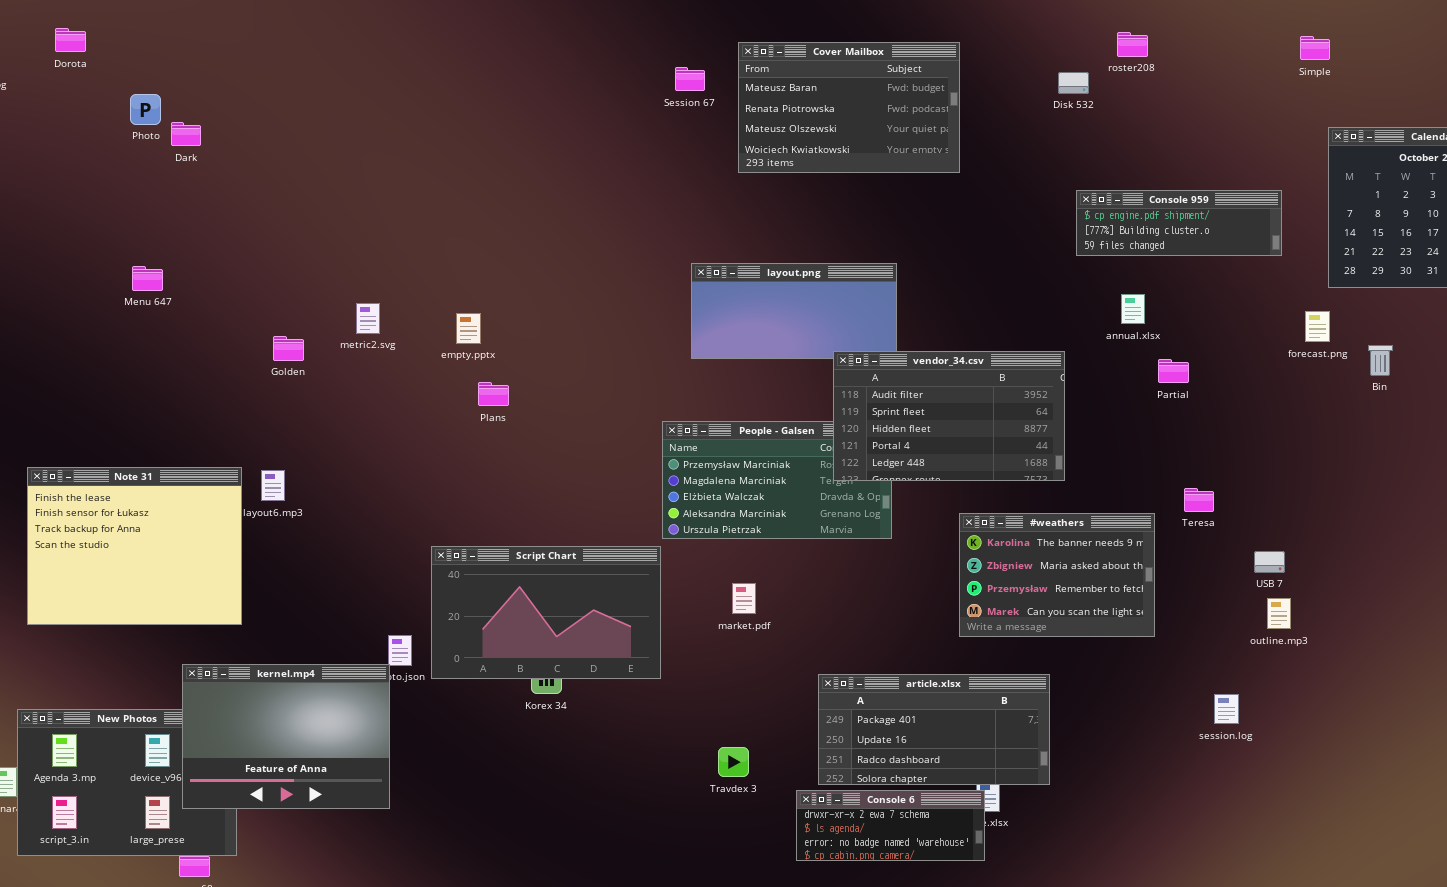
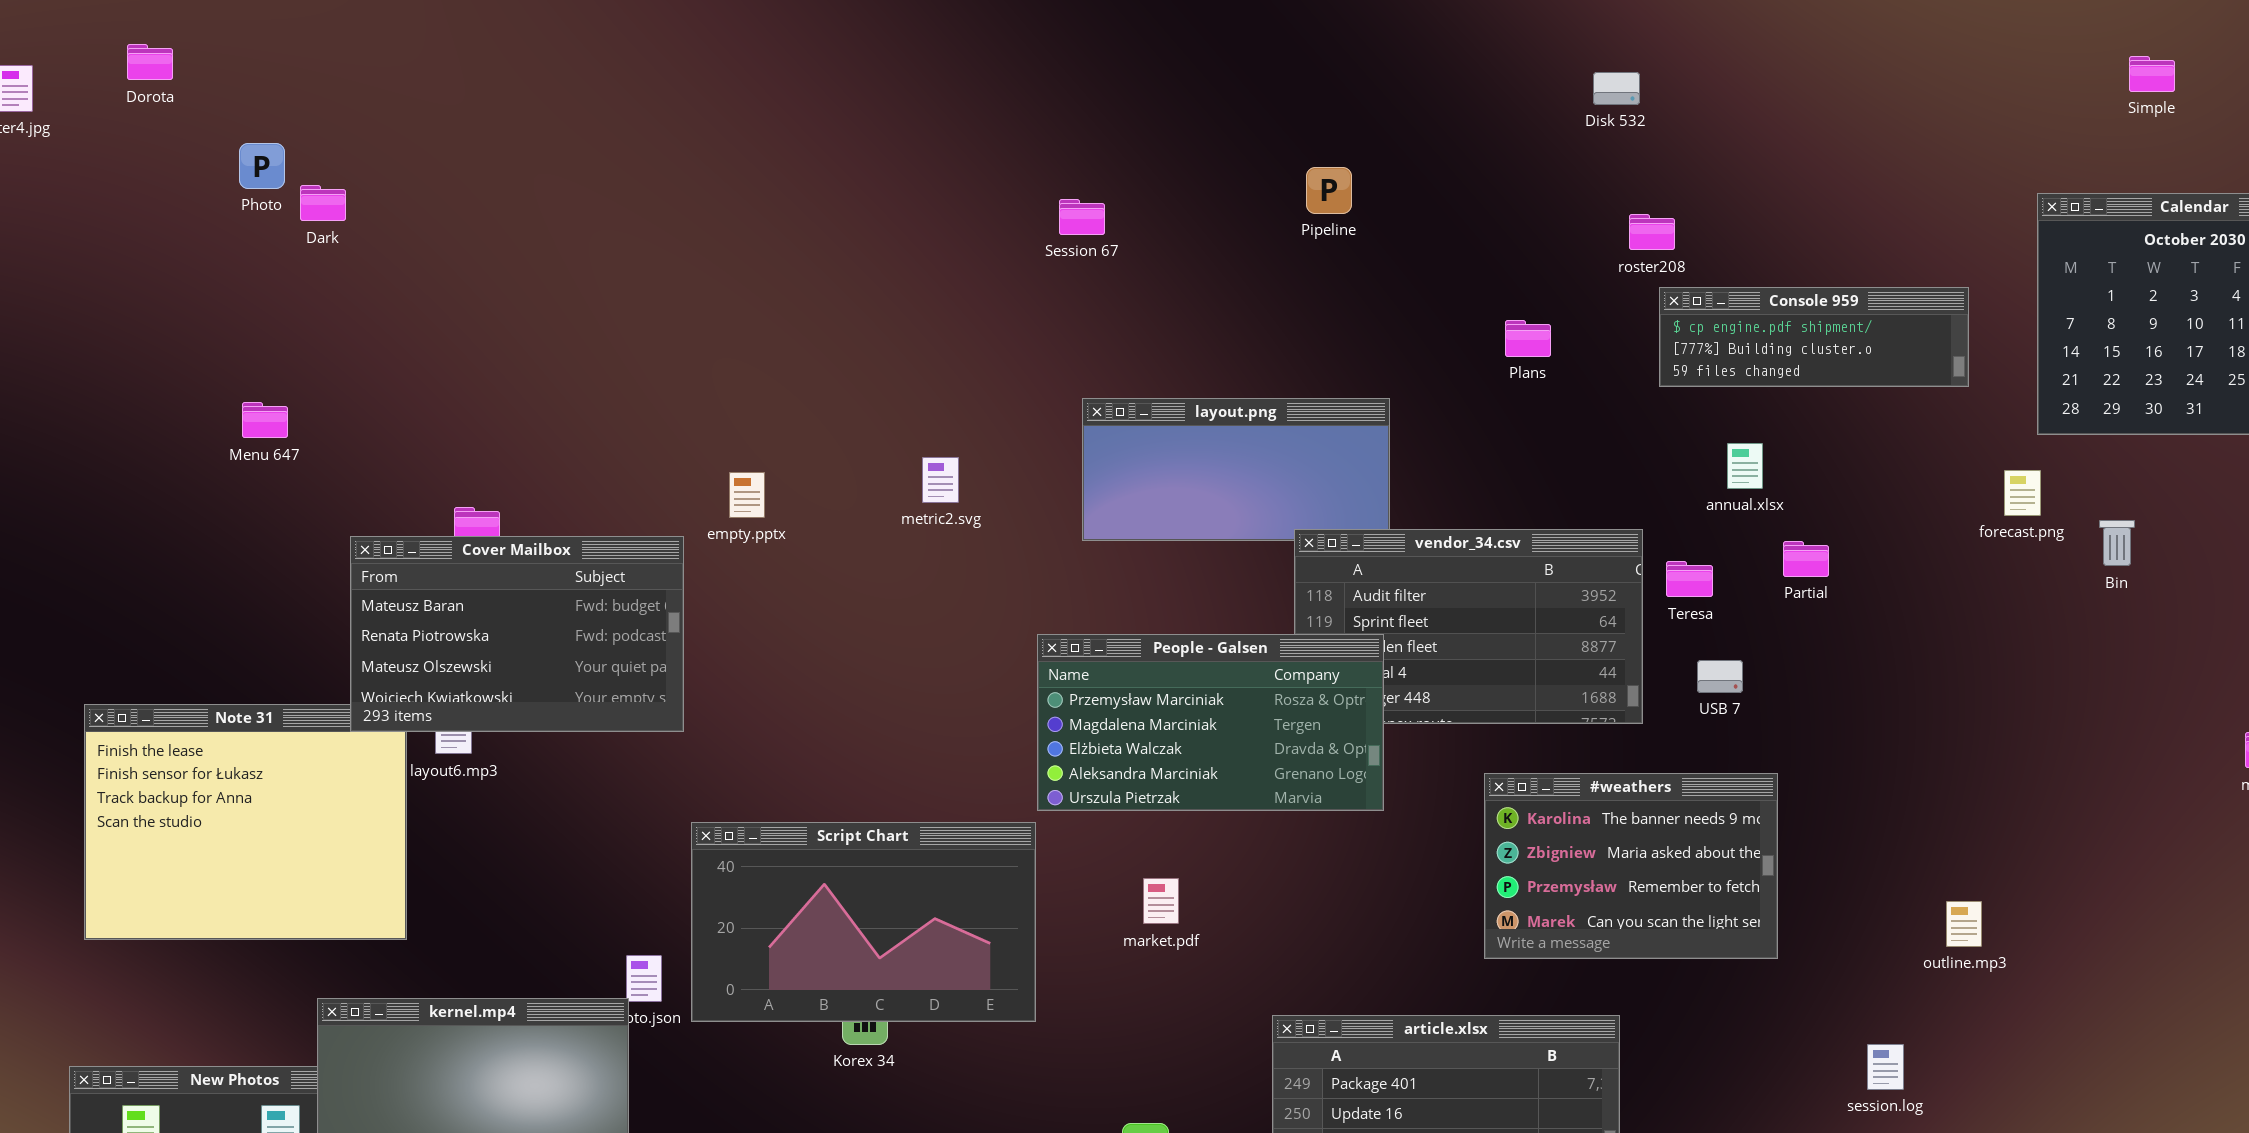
roster208: [1117,32,1148,57] -> [1629,214,1675,250], moved
Simple: [1300,36,1330,60] -> [2129,56,2175,92], moved
Cover Mailbox: [738,42,960,173] -> [350,536,684,732], moved
Session 67: [675,67,705,91] -> [1059,199,1105,235], moved
Disk 532: [1058,72,1089,94] -> [1593,72,1640,105], moved
metric2.svg: [356,303,380,334] -> [922,457,959,503], moved
Plans: [478,382,509,406] -> [1505,320,1551,357], moved
People - Galsen: [662,421,892,539] -> [1037,634,1384,811], raised
Teresa: [1184,488,1214,512] -> [1666,561,1713,597], moved
USB 7: [1254,551,1285,573] -> [1697,660,1743,693], moved

